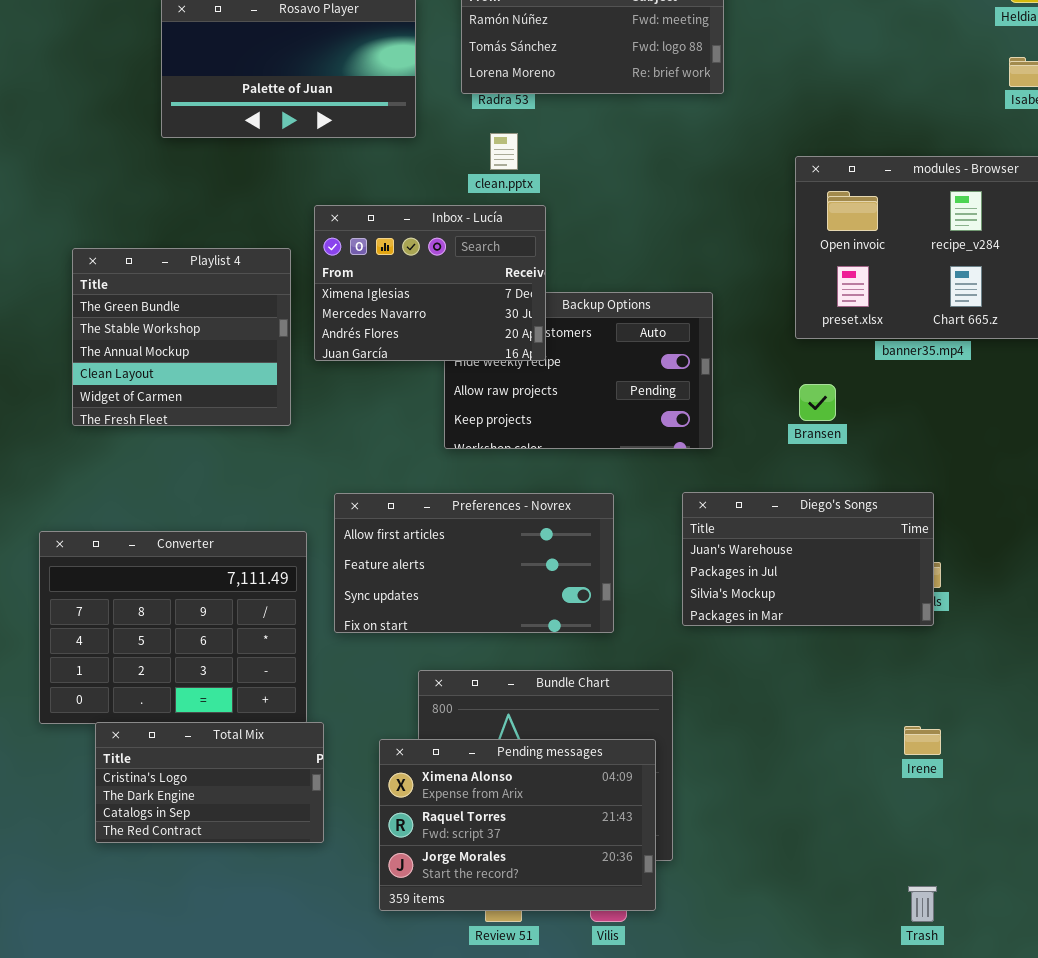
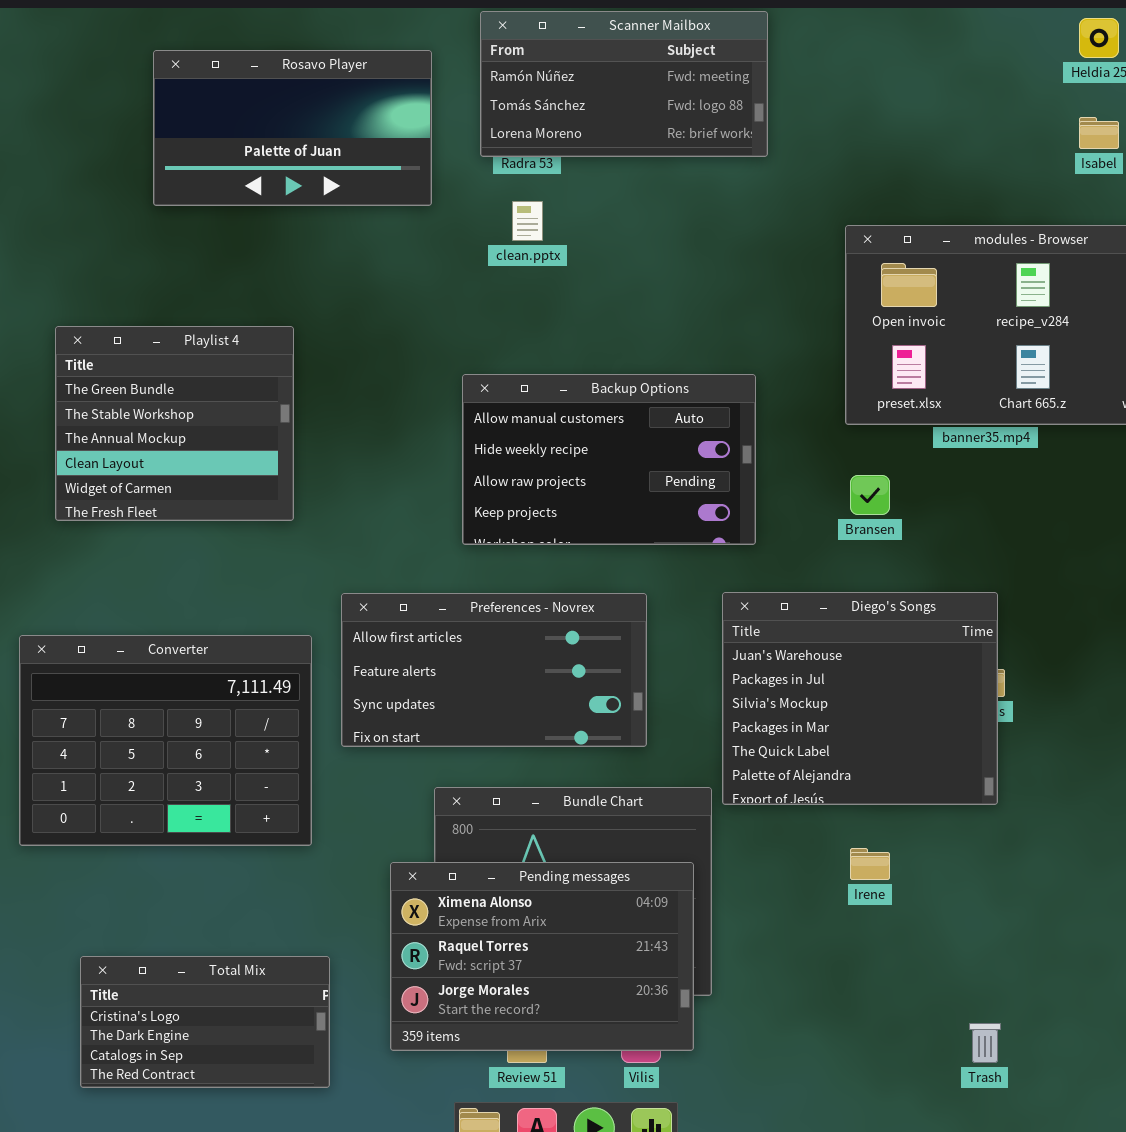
Inbox - Lucía: [314,205,546,361] -> none, closed
Diego's Songs: [682,492,934,626] -> [722,592,998,805], resized
Total Mix: [95,722,324,843] -> [80,956,330,1088], moved
Irene: [904,726,941,755] -> [850,848,890,880], moved

